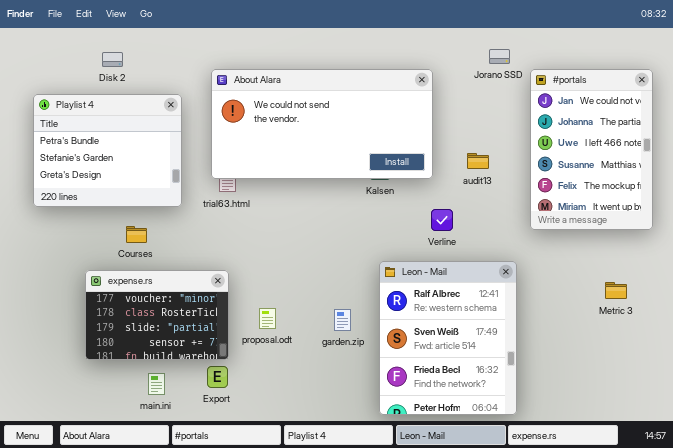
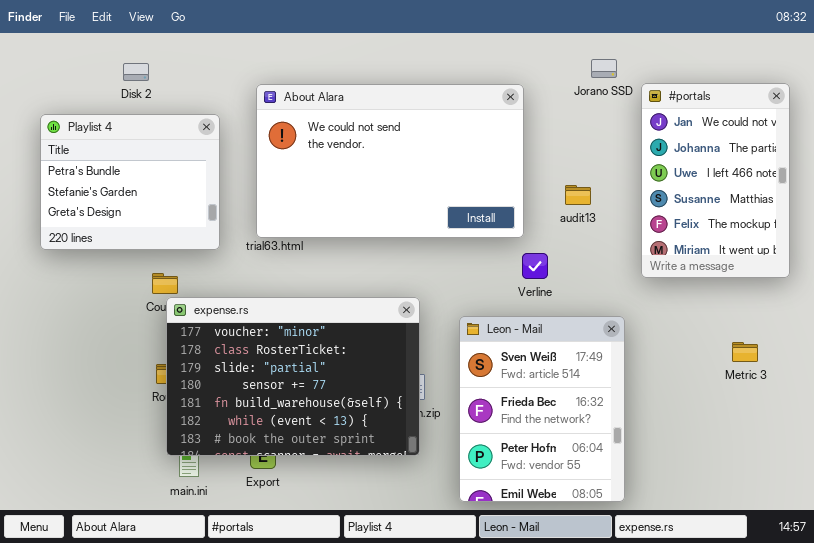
About Alara: [211,69,433,179] -> [256,84,524,238], resized
Leon - Mail: [379,261,517,415] -> [459,316,625,502], scrolled down 1 row
expense.rs: [85,270,229,360] -> [166,297,420,456], moved, resized

